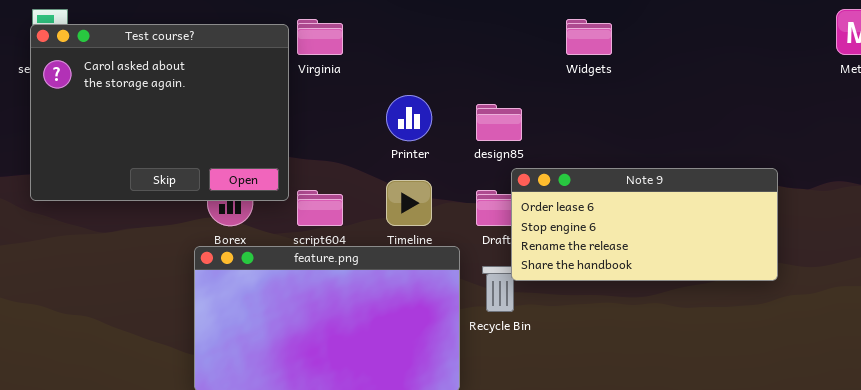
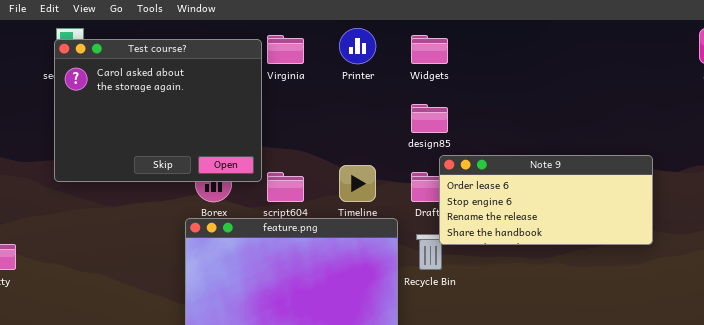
Widgets: [566,19,612,55] -> [411,35,448,64], moved
Printer: [386,95,432,141] -> [339,28,376,64], moved

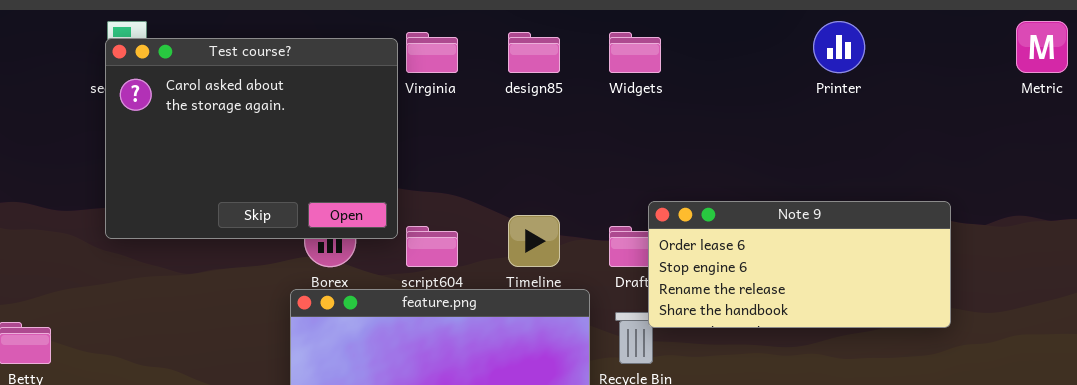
Printer: [339,28,376,64] -> [813,21,865,73], moved
design85: [411,104,448,133] -> [508,32,560,73], moved

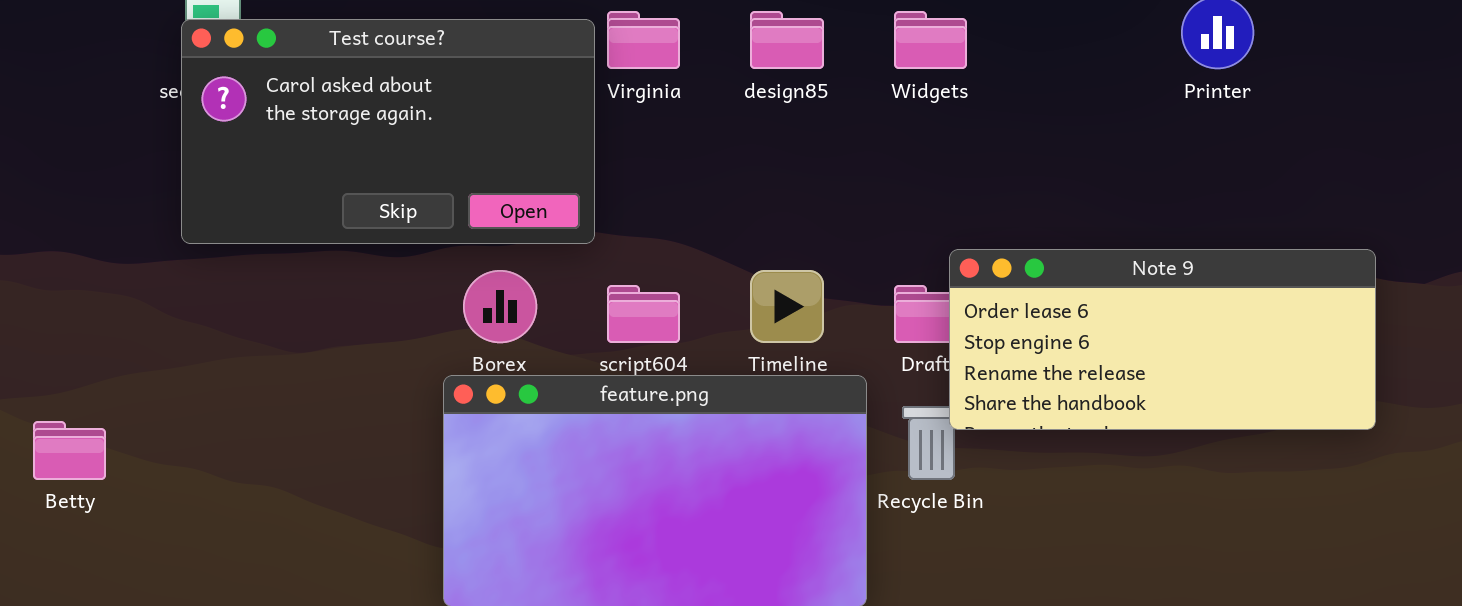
Test course?: [105,38,398,239] -> [181,19,595,244], resized

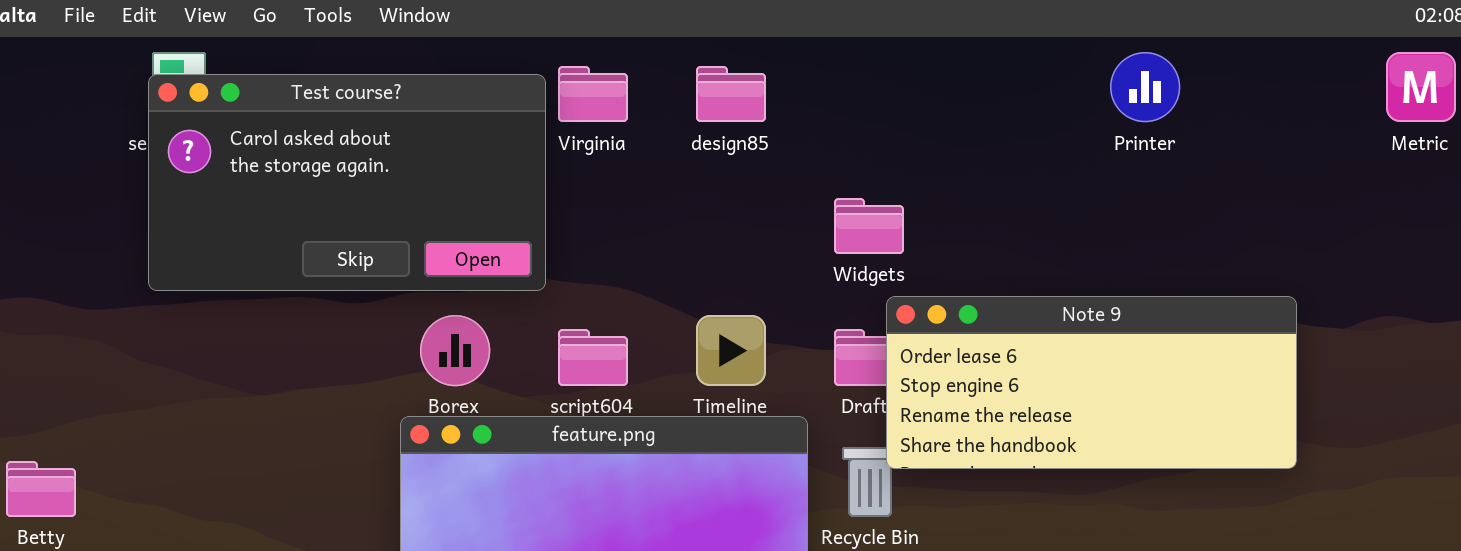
Widgets: [894,11,967,69] -> [834,198,904,254], moved

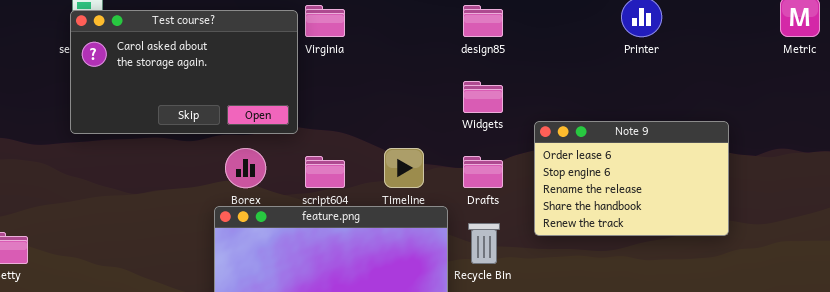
design85: [696,66,766,122] -> [463,5,503,37], moved
Note 9: [886,296,1297,469] -> [534,121,729,236], resized

